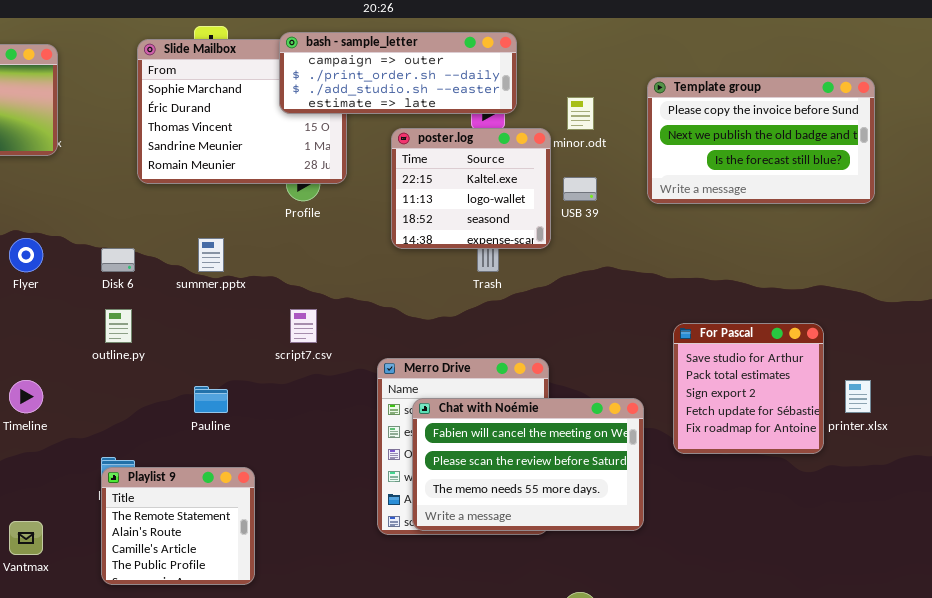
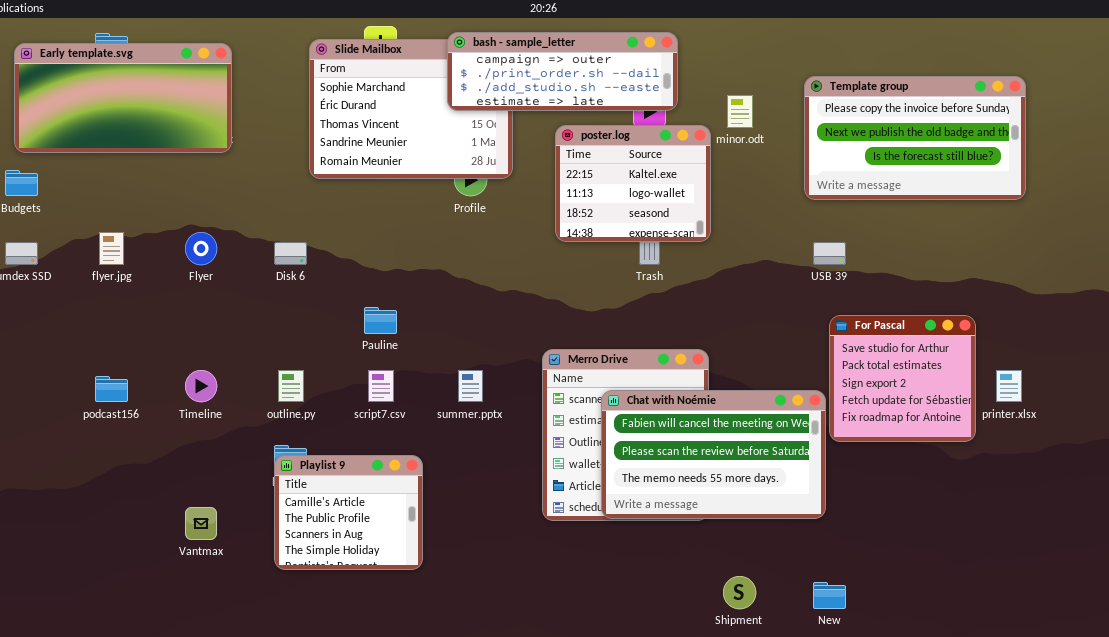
USB 39: [563,177,597,201] -> [813,242,846,265], moved
summer.pptx: [198,238,224,272] -> [458,370,483,402], moved
outline.py: [105,309,132,343] -> [278,370,304,402], moved
script7.csv: [290,309,317,343] -> [368,370,394,402], moved
Pauline: [194,386,228,413] -> [364,307,397,334], moved
Chat with Noémie: [412,398,644,531] -> [601,390,826,519], moved
Playlist 9: [101,467,255,585] -> [274,455,423,570], scrolled down 2 rows

